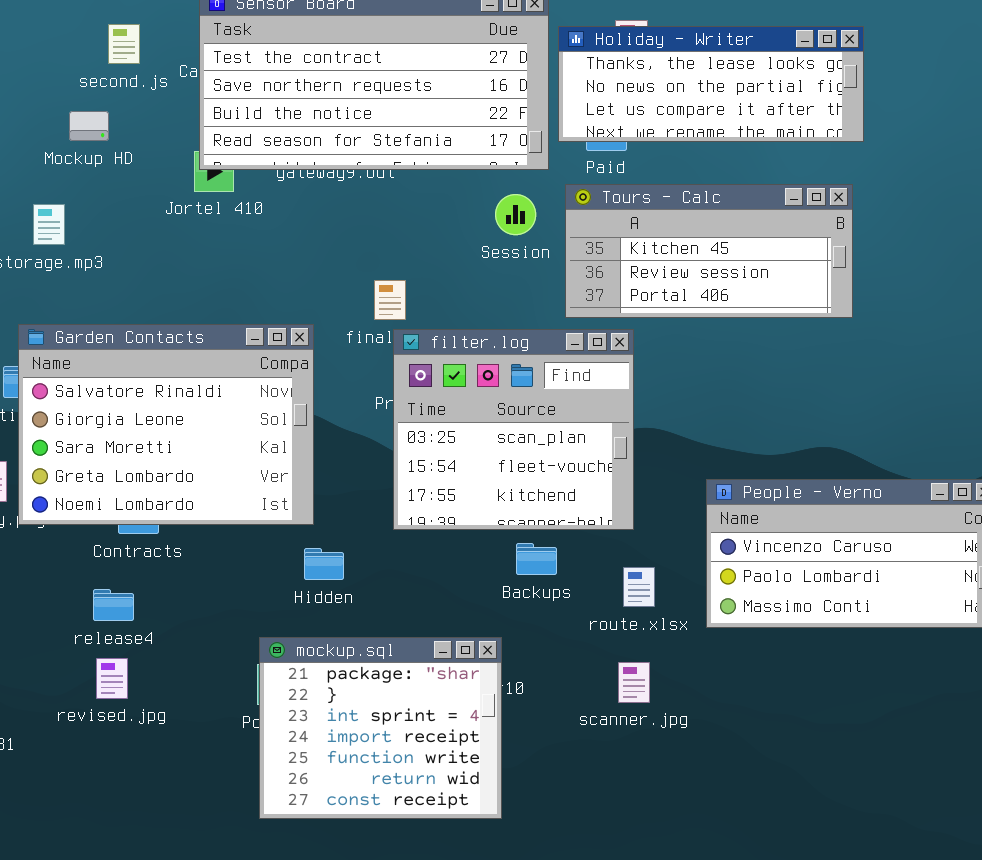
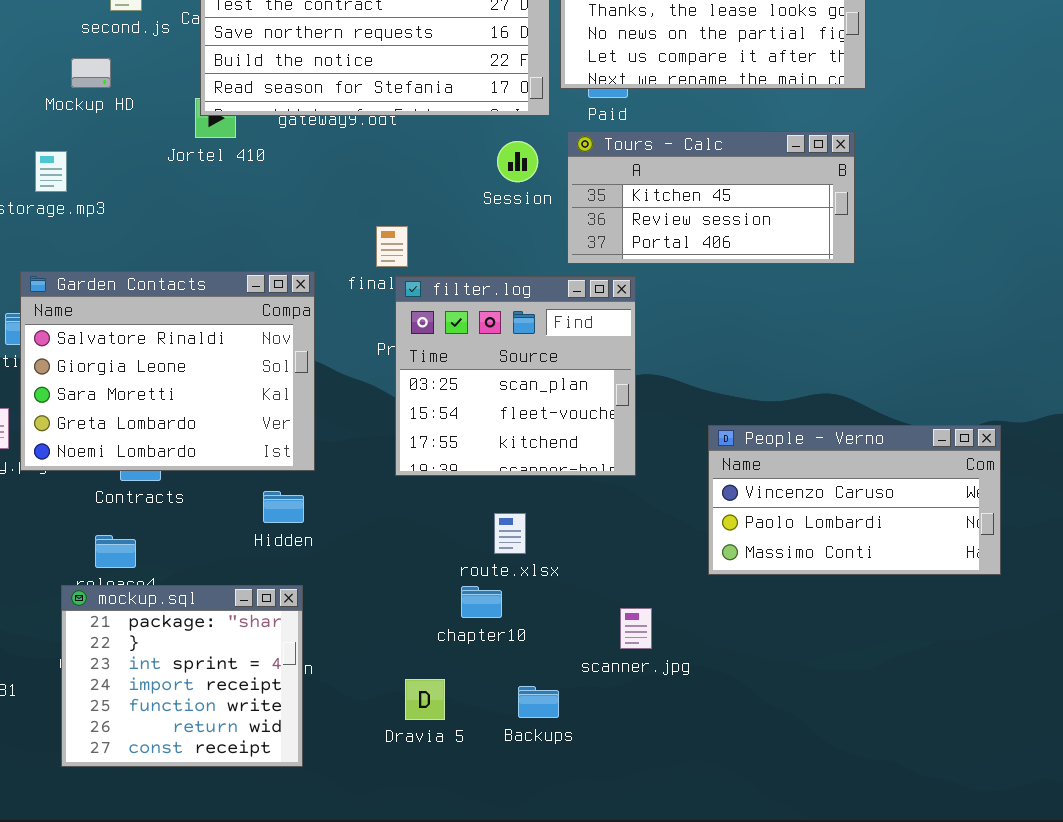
Backups: [516,543,557,575] -> [518,686,559,718], moved
Hidden: [304,548,344,580] -> [263,491,304,523], moved
route.xlsx: [623,567,655,607] -> [494,513,526,554], moved
mockup.sql: [259,637,502,819] -> [61,585,303,767], moved

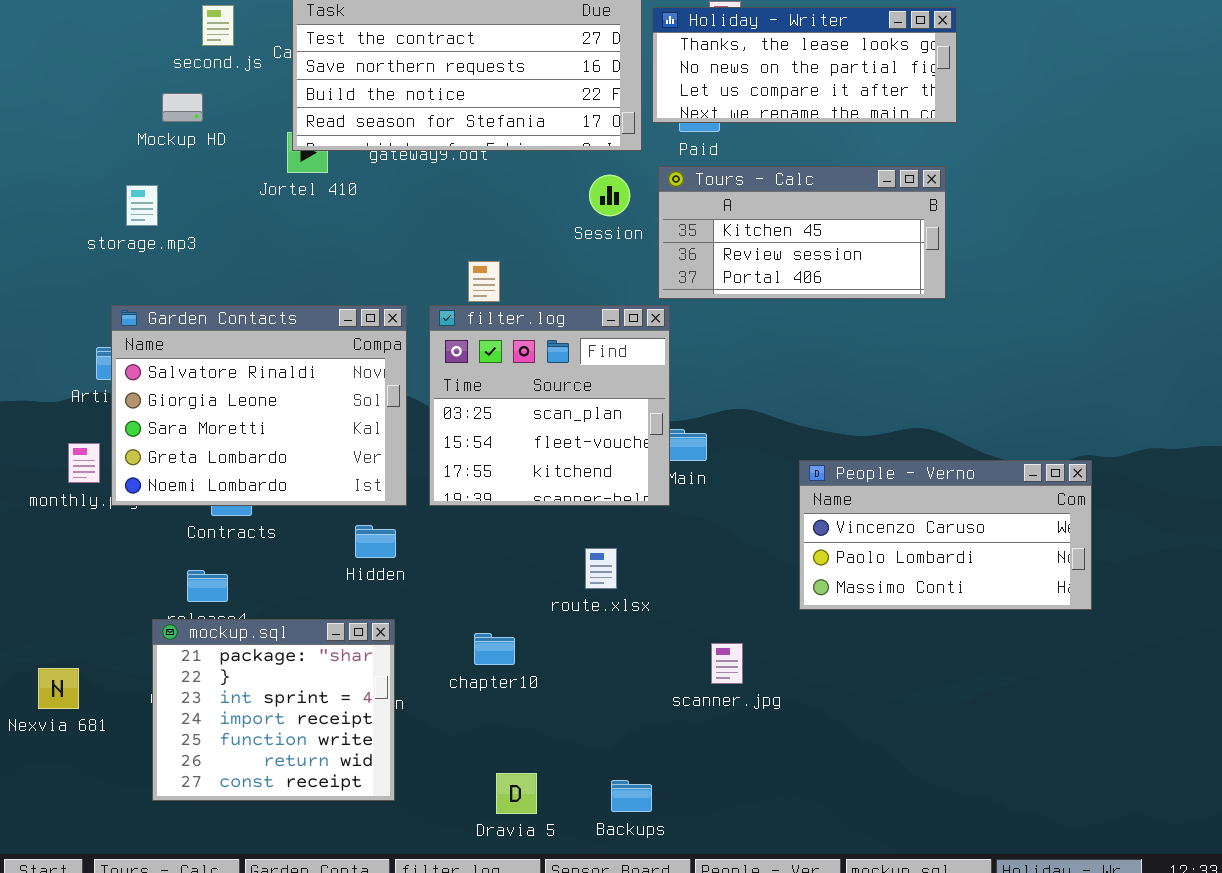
filter.log: [395,276,636,476] -> [429,305,670,506], moved
chapter10: [461,586,502,618] -> [474,633,515,665], moved
Dravia 5: [405,679,445,720] -> [496,773,537,814], moved
Backups: [518,686,559,718] -> [611,780,652,812], moved

